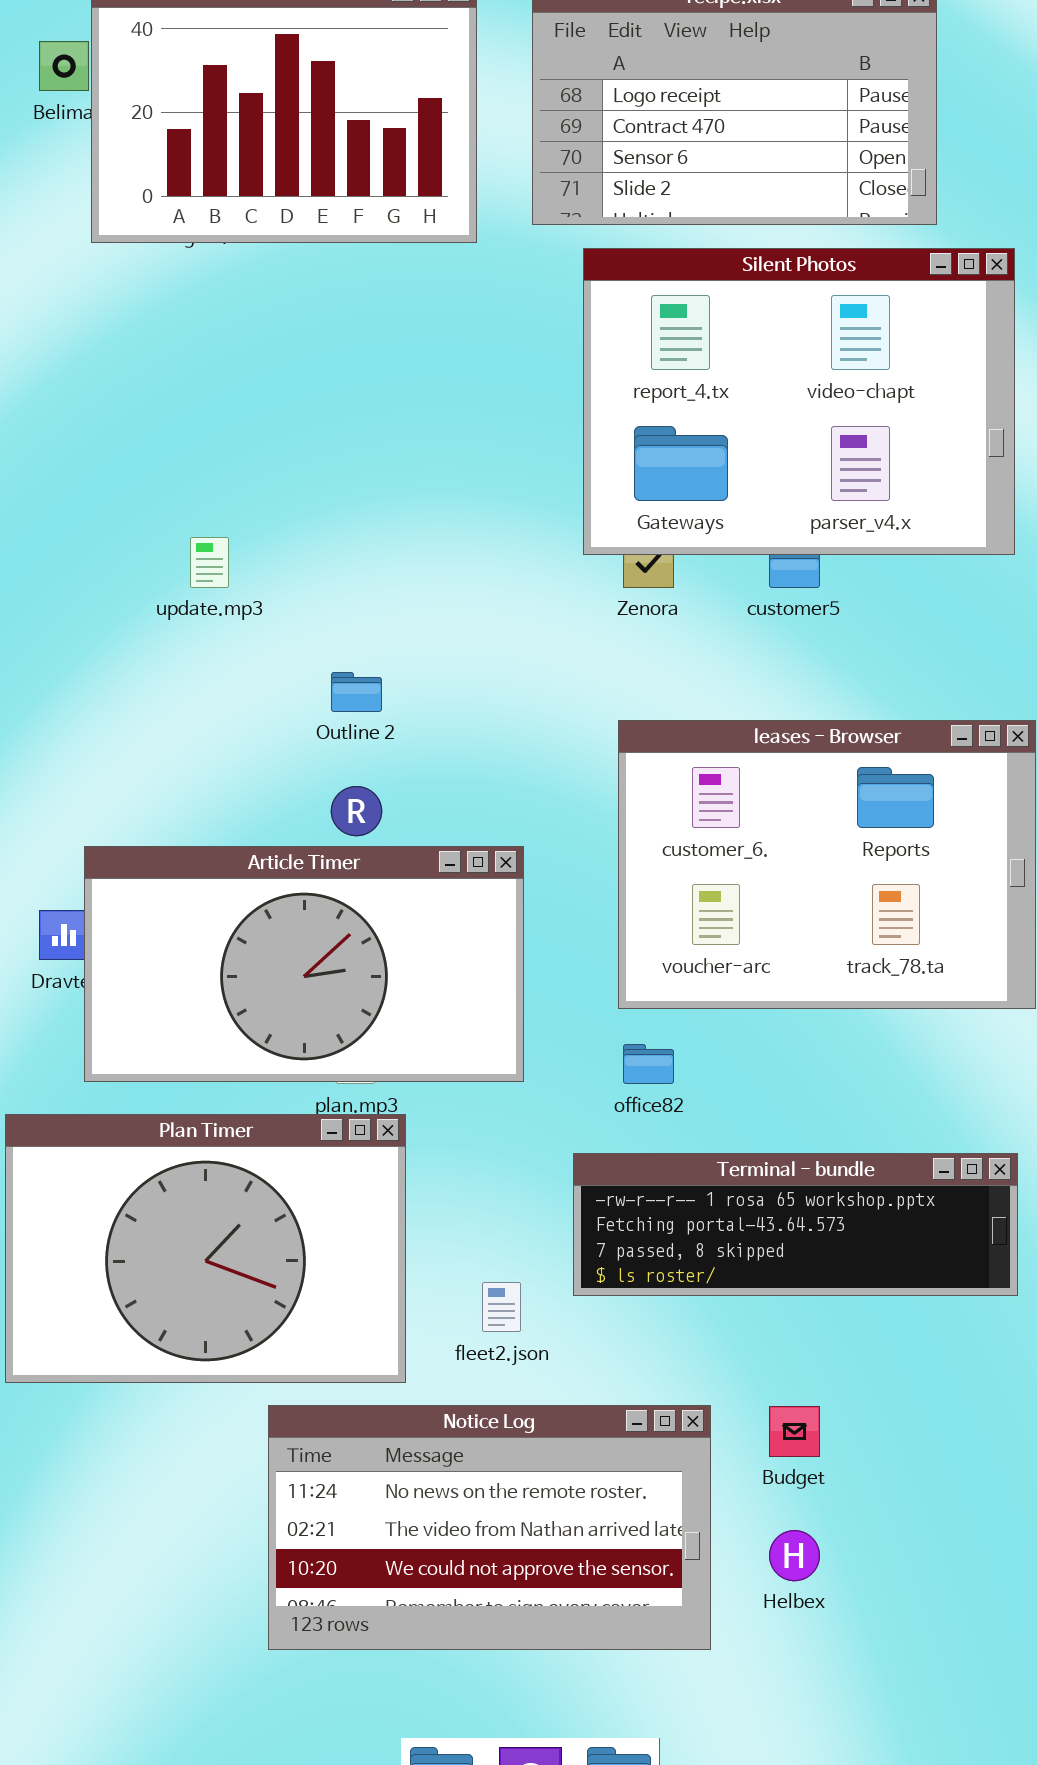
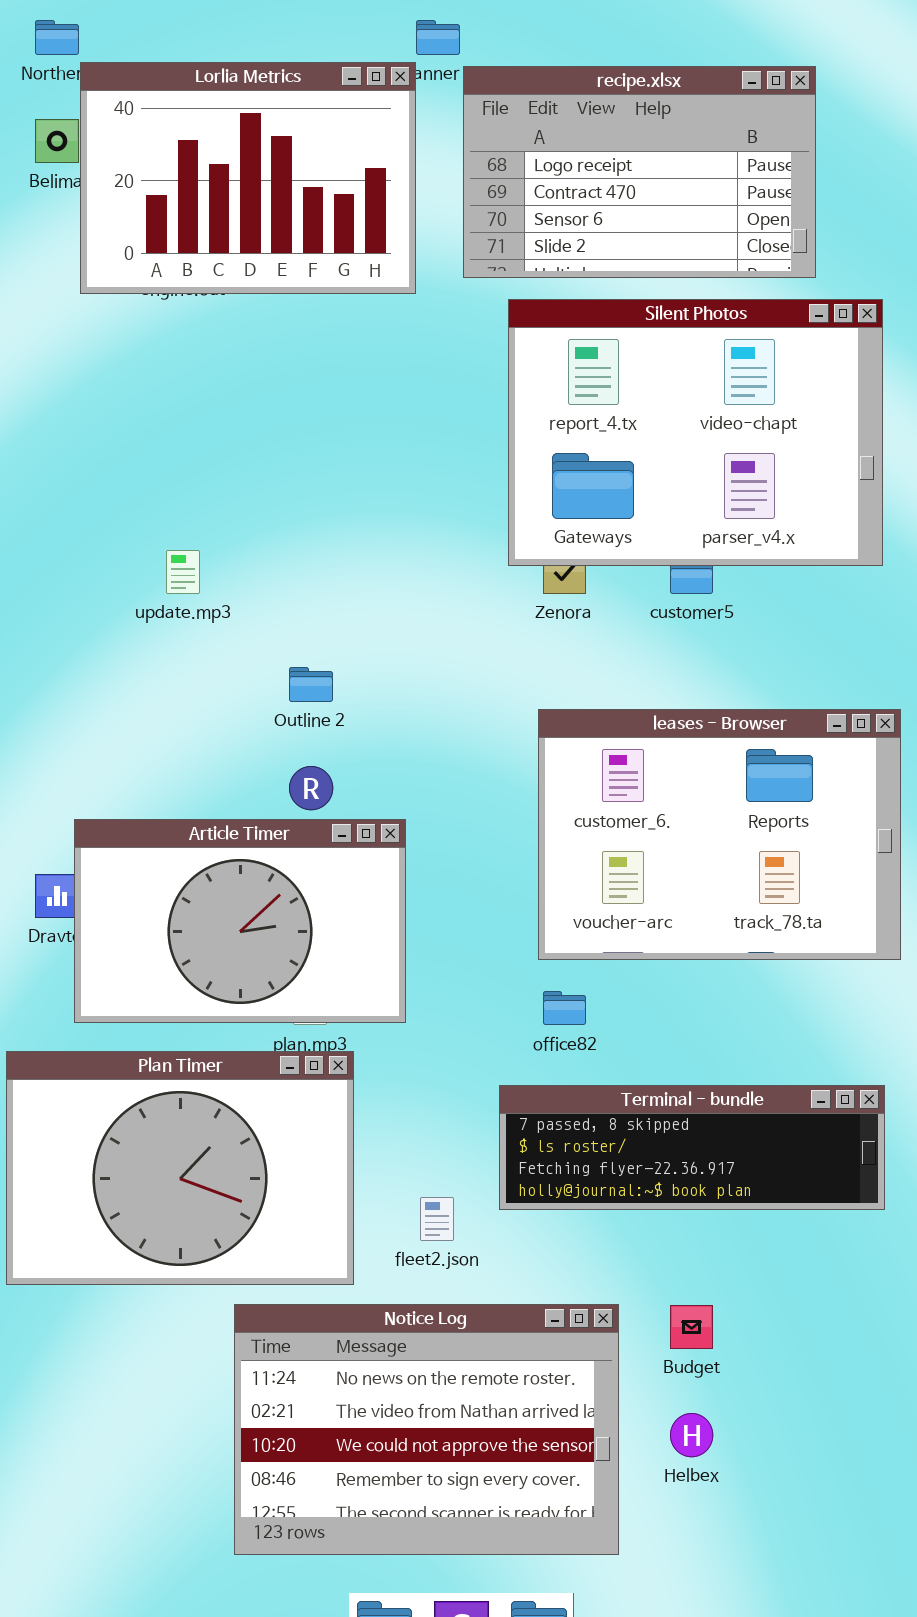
Article Timer: [84,846,524,1082] -> [74,819,406,1023], resized
Terminal - bundle: [573,1153,1018,1296] -> [499,1085,885,1210], scrolled down 2 rows
Notice Log: [268,1405,711,1650] -> [234,1304,619,1555], resized

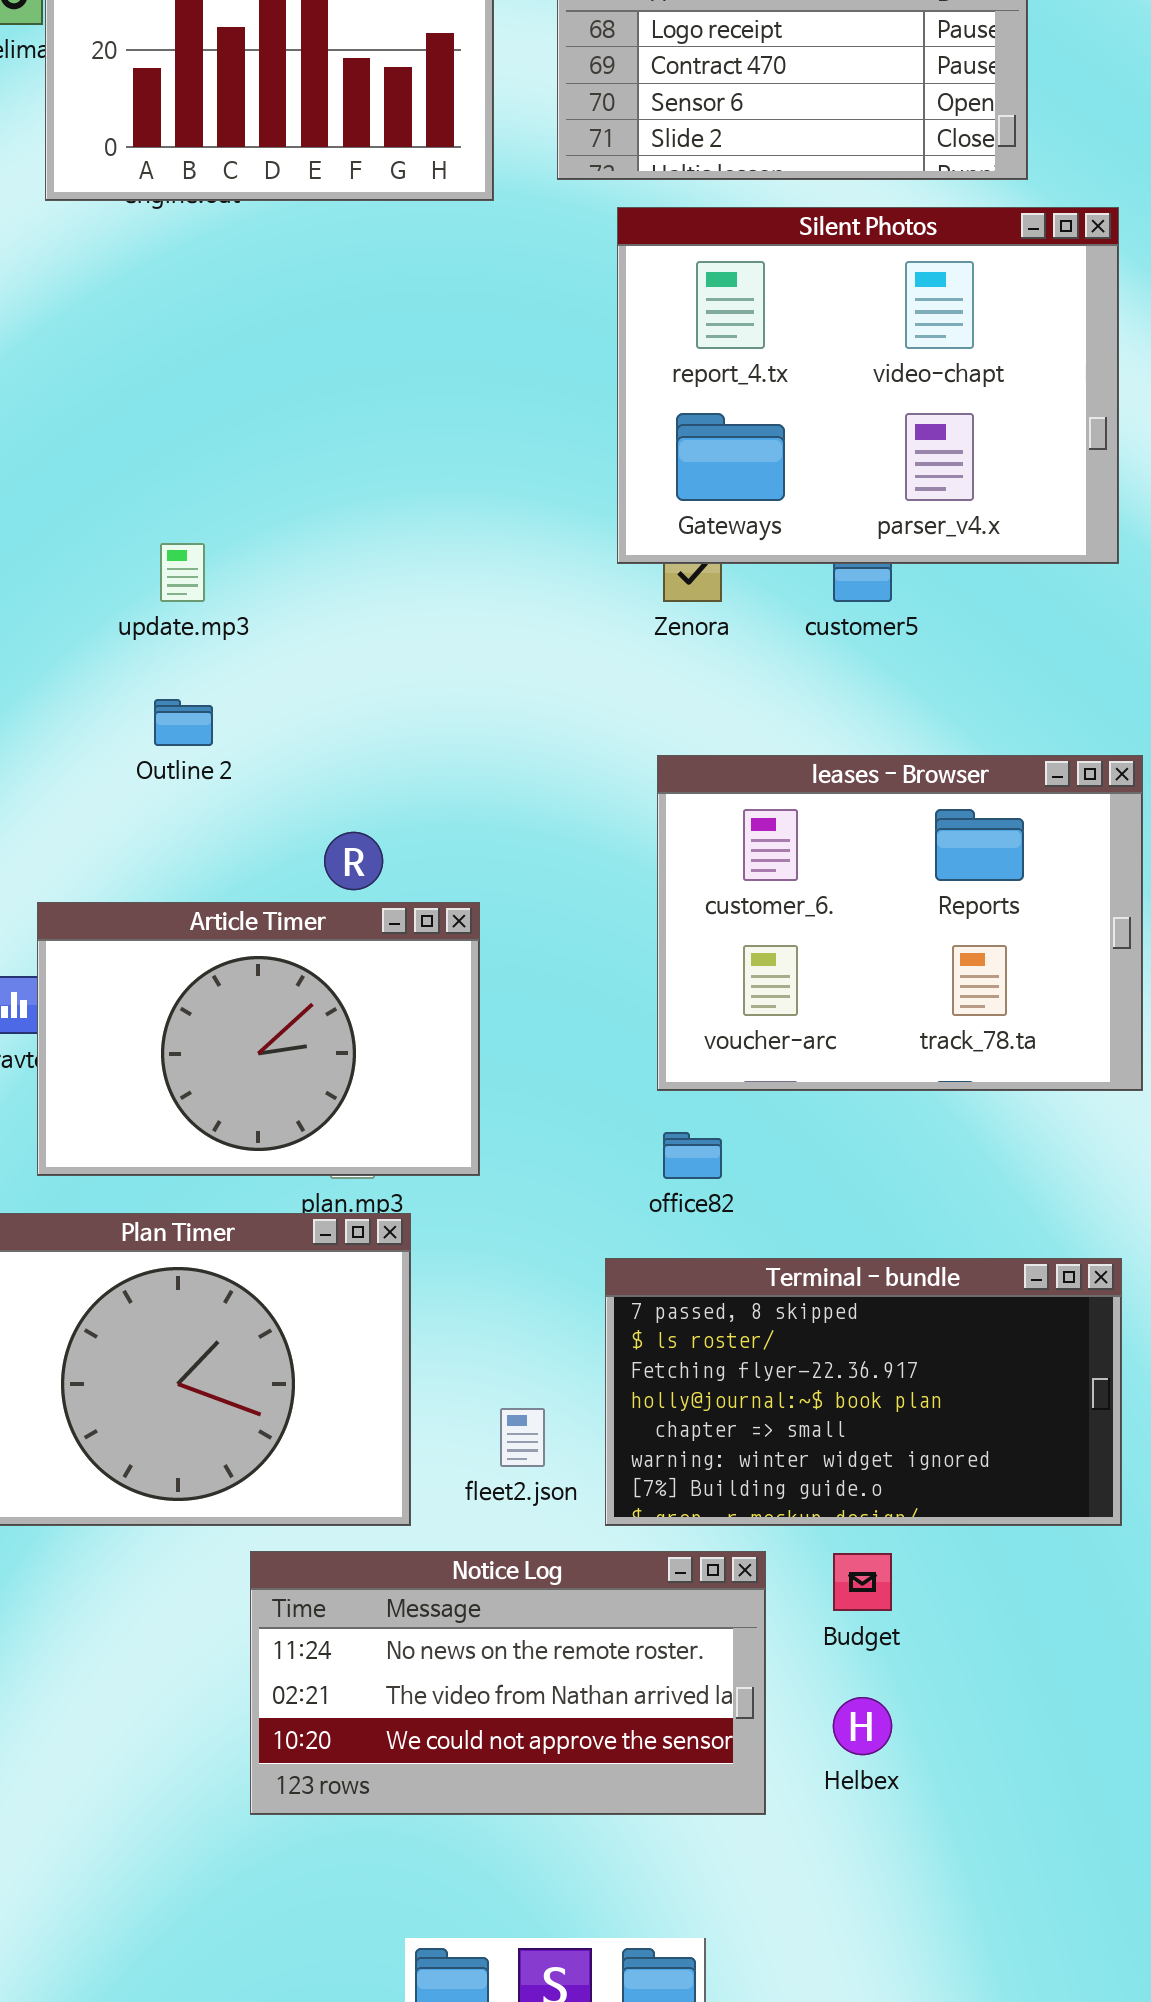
Outline 2: [289,667,333,702] -> [154,699,213,746], moved
Terminal - bundle: [499,1085,885,1210] -> [605,1258,1122,1526], resized
Notice Log: [234,1304,619,1555] -> [250,1551,766,1815], resized

